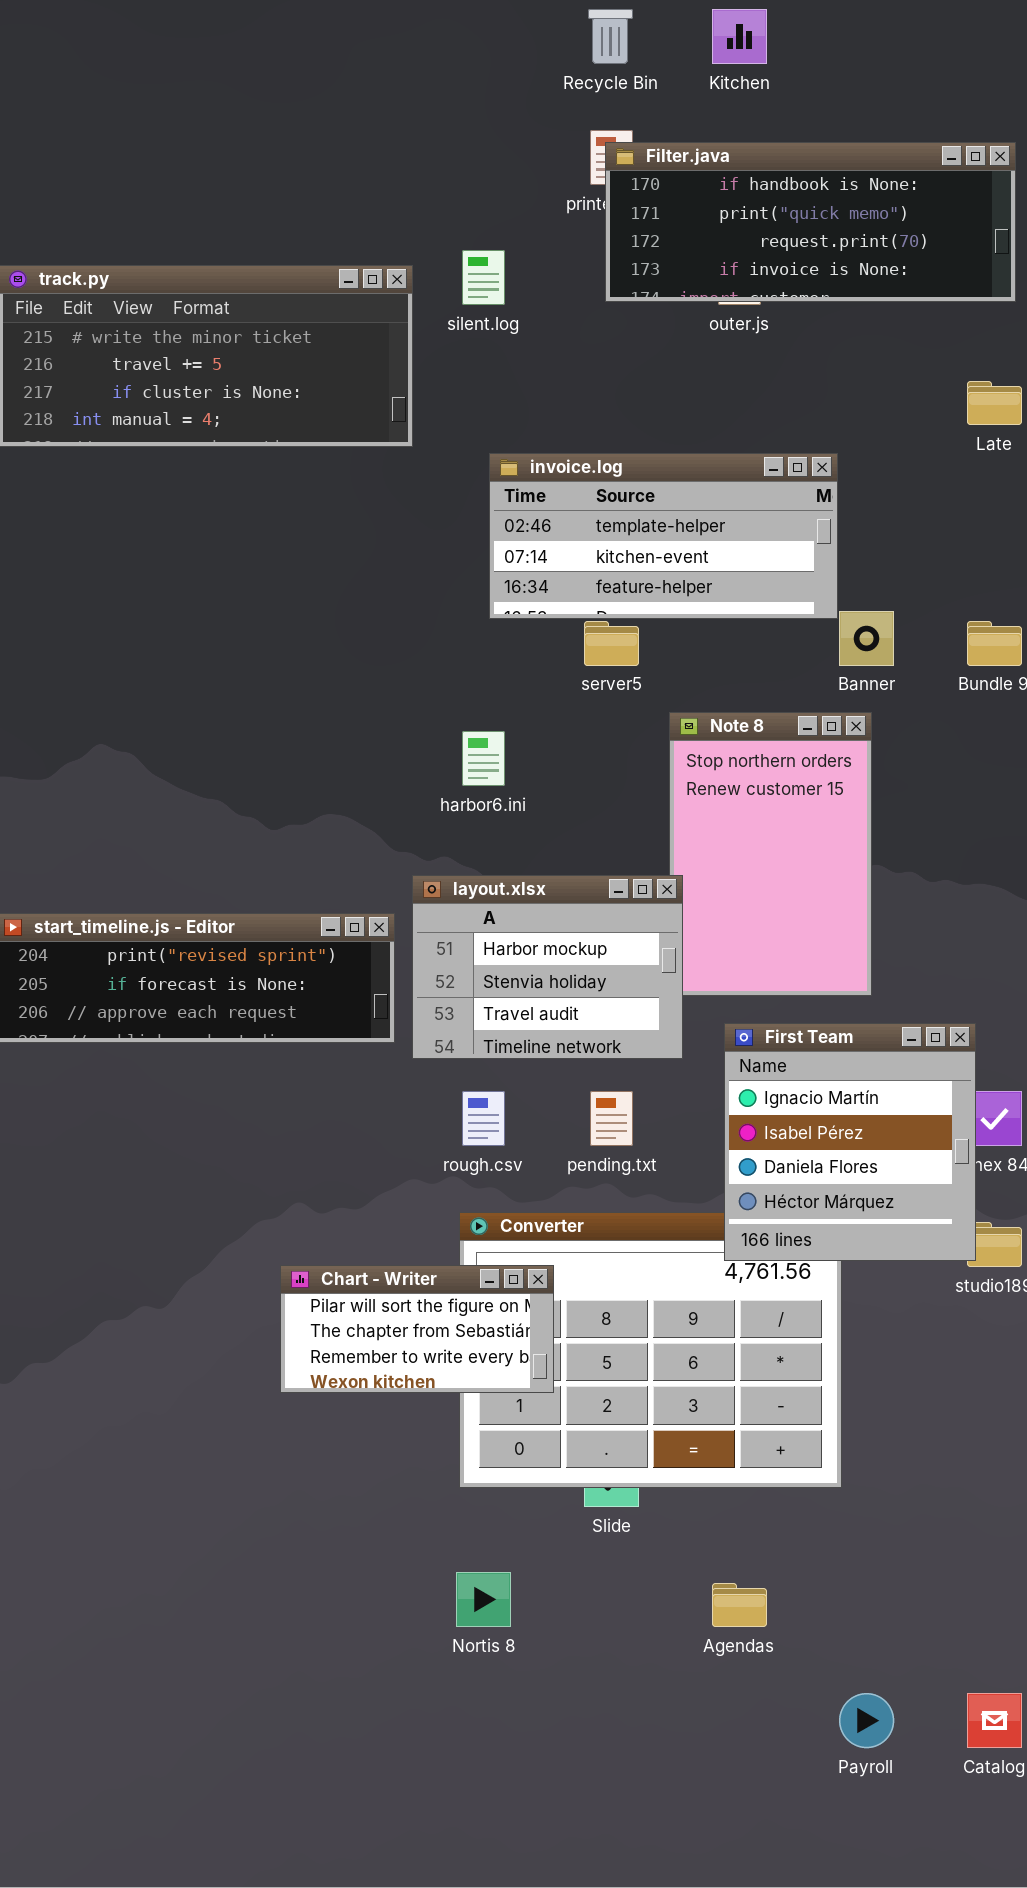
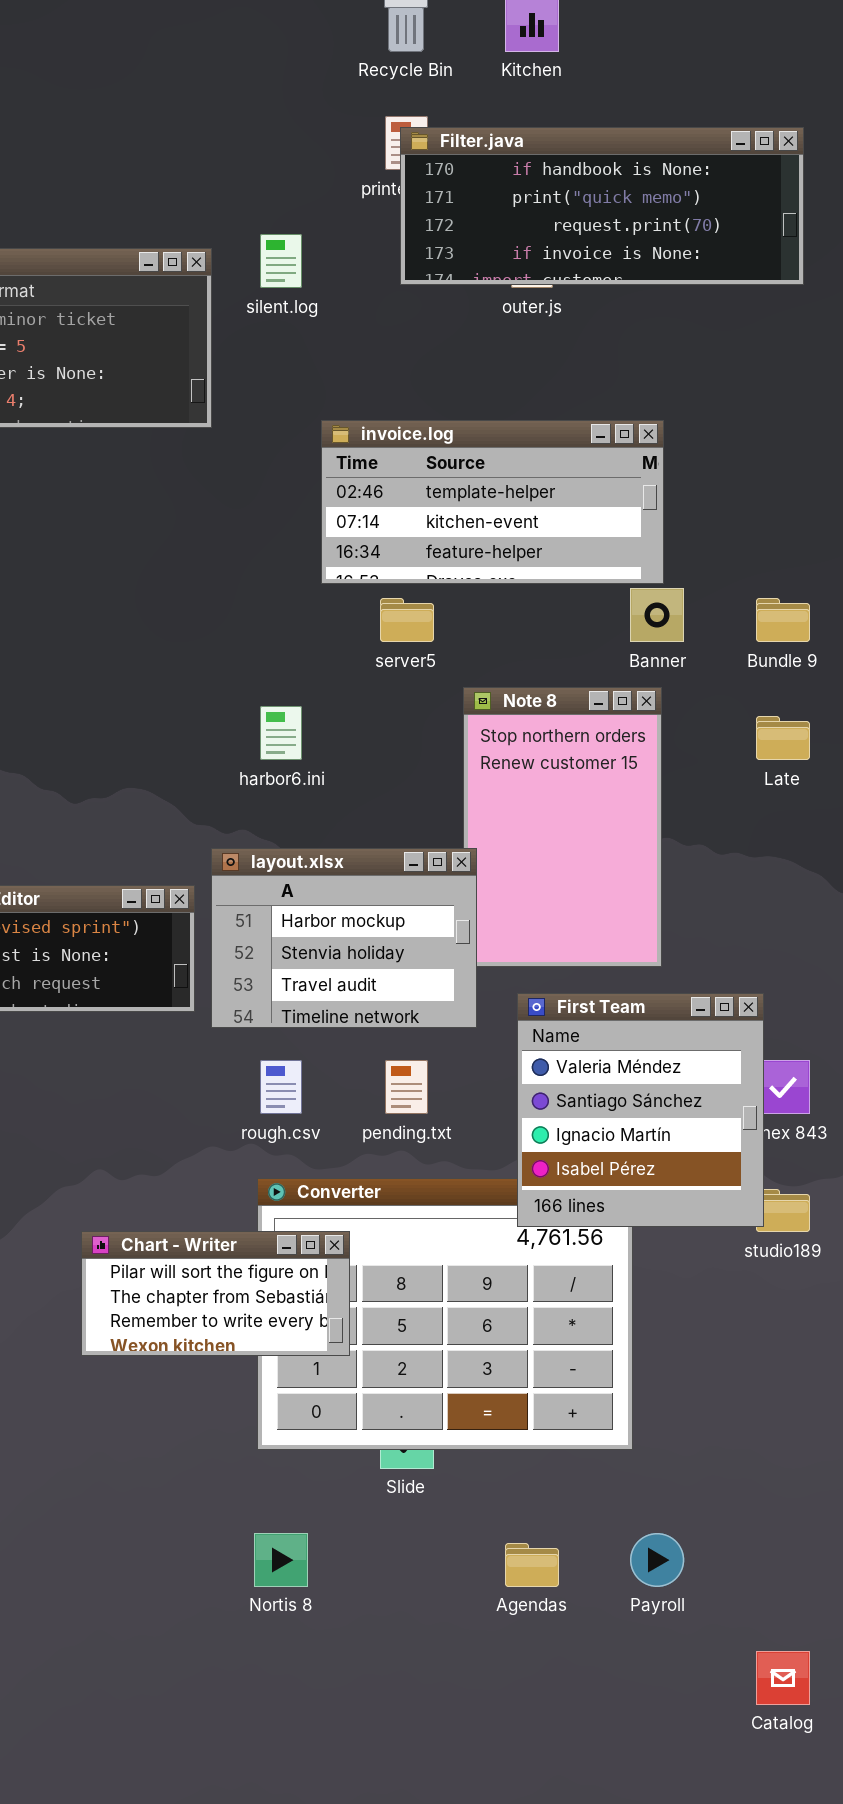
Late: [967,381,1022,425] -> [756,716,810,760], moved
invoice.log: [489,453,838,619] -> [321,420,664,584], moved
First Team: [724,1023,976,1261] -> [517,993,764,1227], scrolled up 2 rows
Payroll: [839,1693,894,1748] -> [630,1533,684,1587], moved

